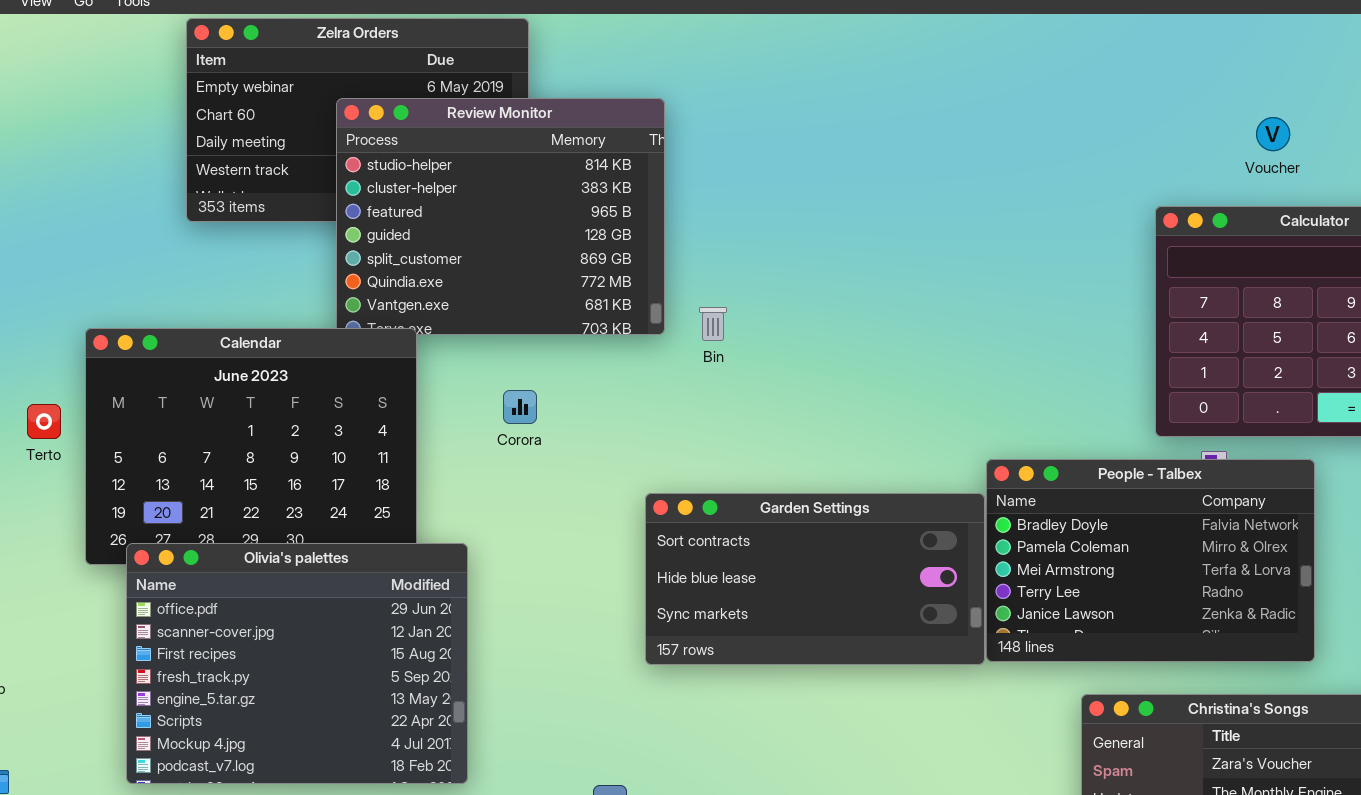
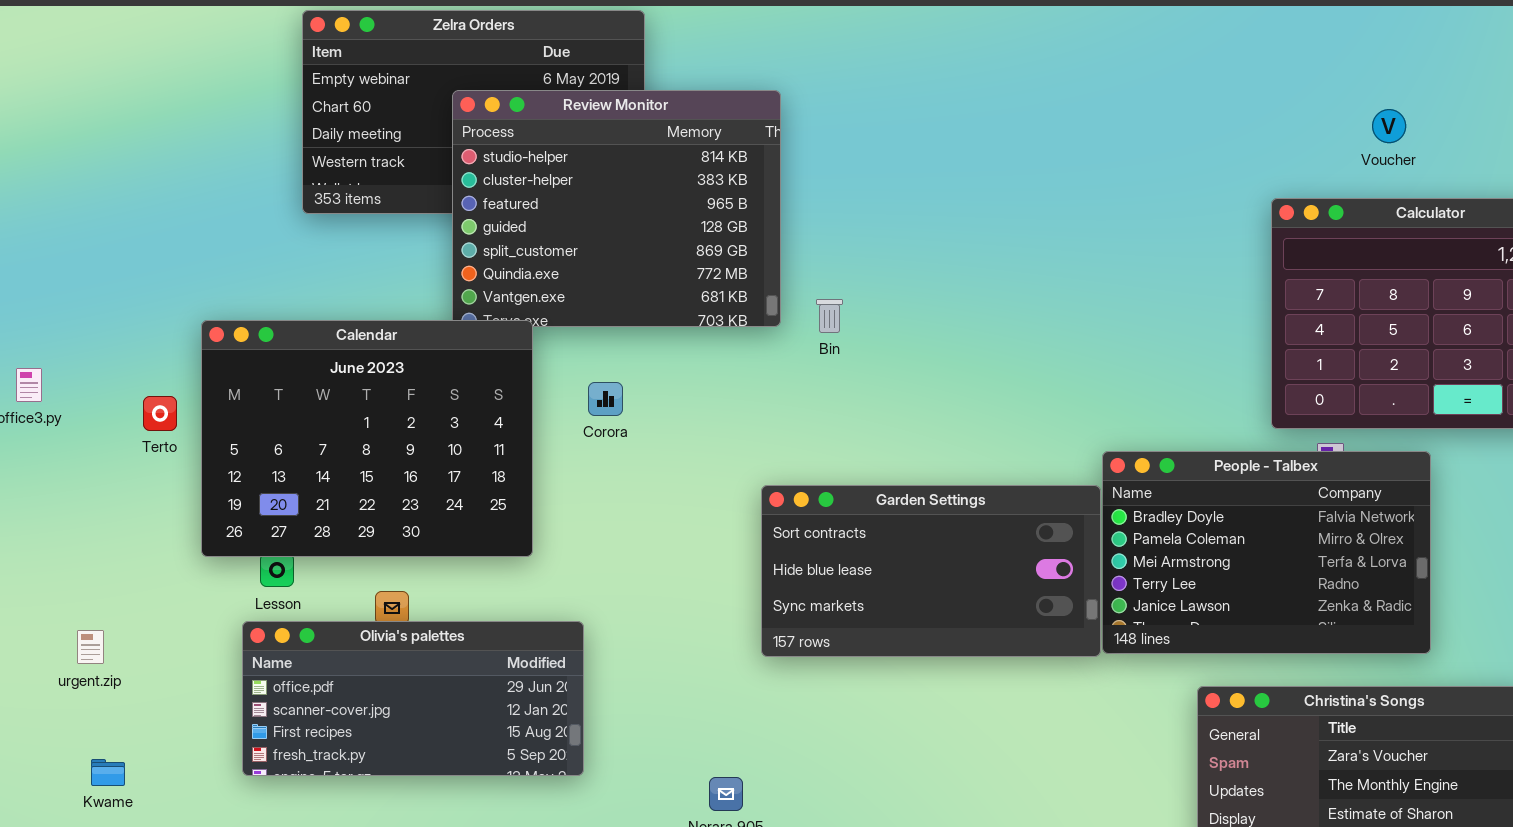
Corora: [503,390,537,424] -> [588,382,623,416], moved
Olivia's palettes: [126,543,468,784] -> [242,621,584,776], resized

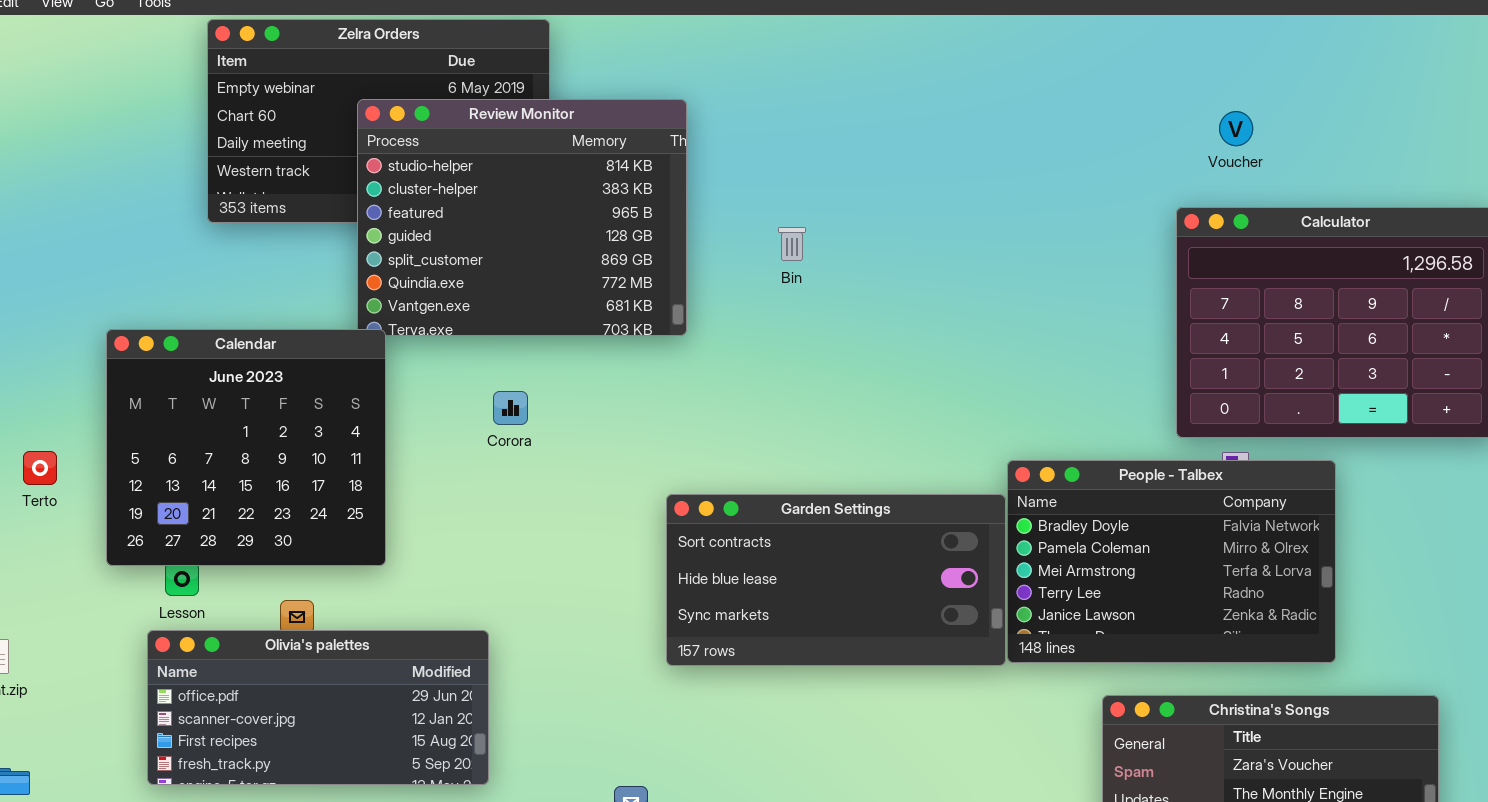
Voucher: [1372,109,1406,143] -> [1219,111,1253,146], moved
Bin: [816,299,843,333] -> [778,227,806,261], moved
Calendar: [201,320,533,557] -> [106,329,386,566], resized
Terto: [143,396,177,431] -> [23,451,57,485], moved

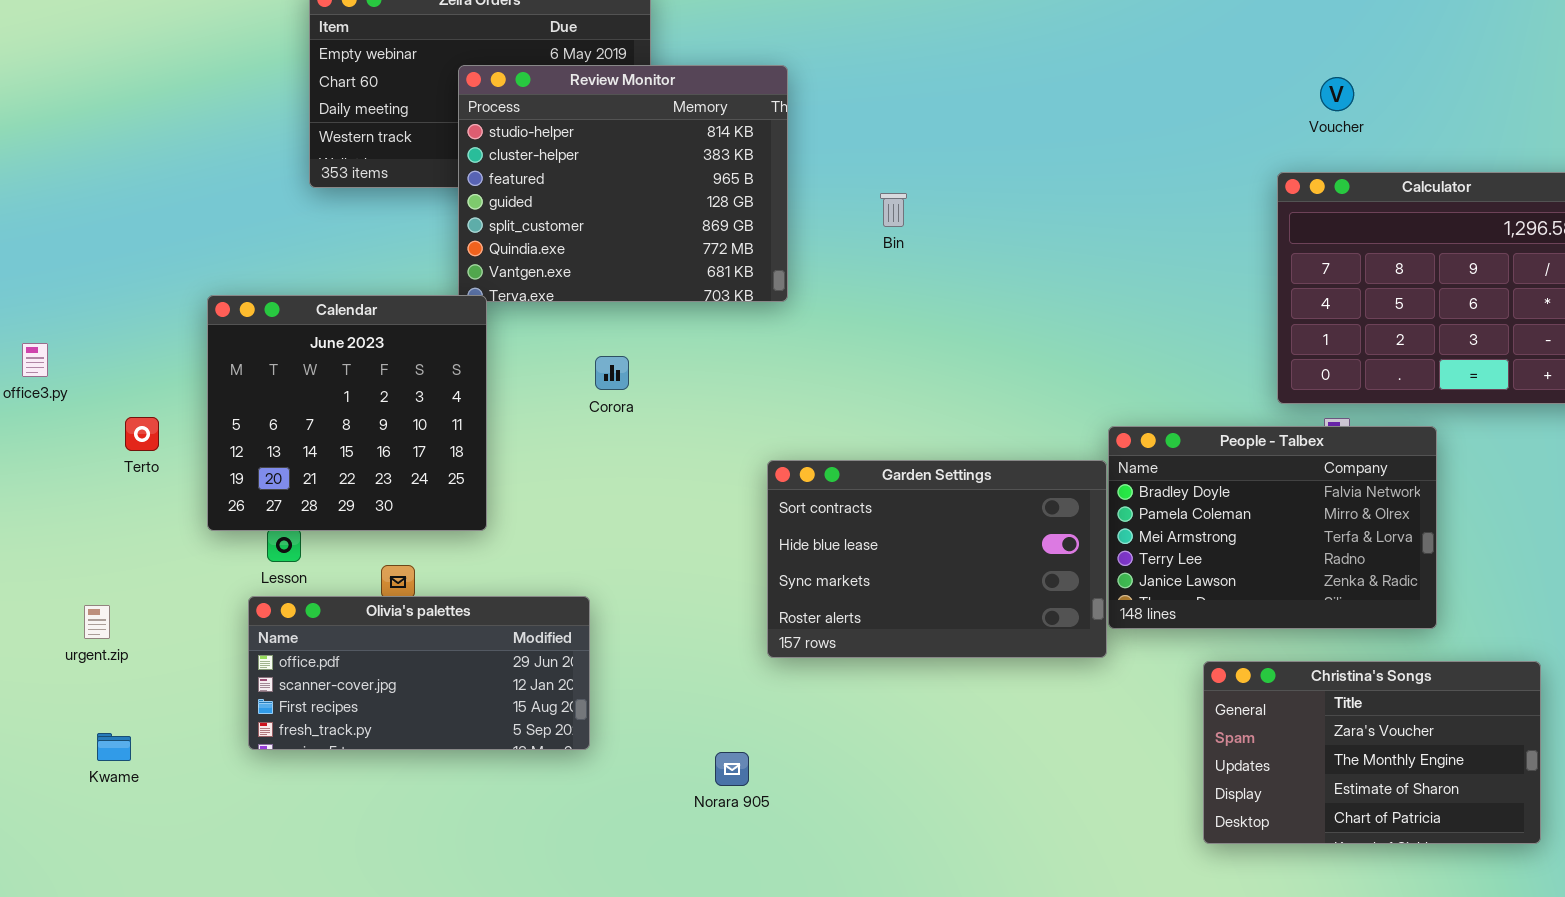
Garden Settings: [666,494,1006,666] -> [767,460,1107,658], resized

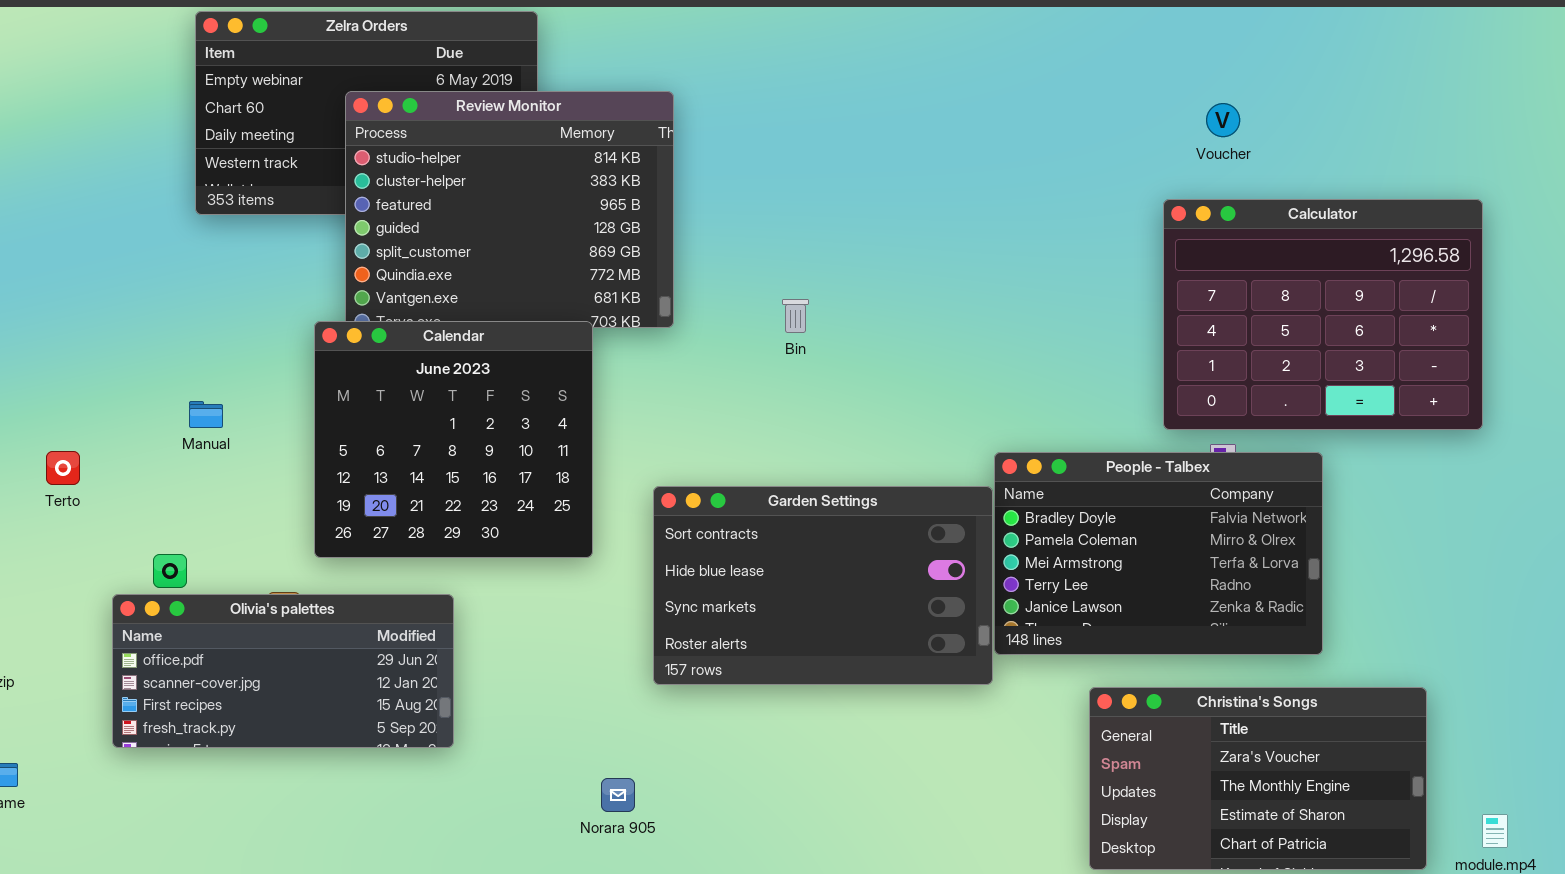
Bin: [880,193,907,227] -> [782,299,809,333], moved
Calendar: [207,295,487,531] -> [314,321,593,558], moved
Terto: [125,417,159,451] -> [46,451,80,485], moved
Olivia's palettes: [248,596,590,750] -> [112,594,454,748], moved

